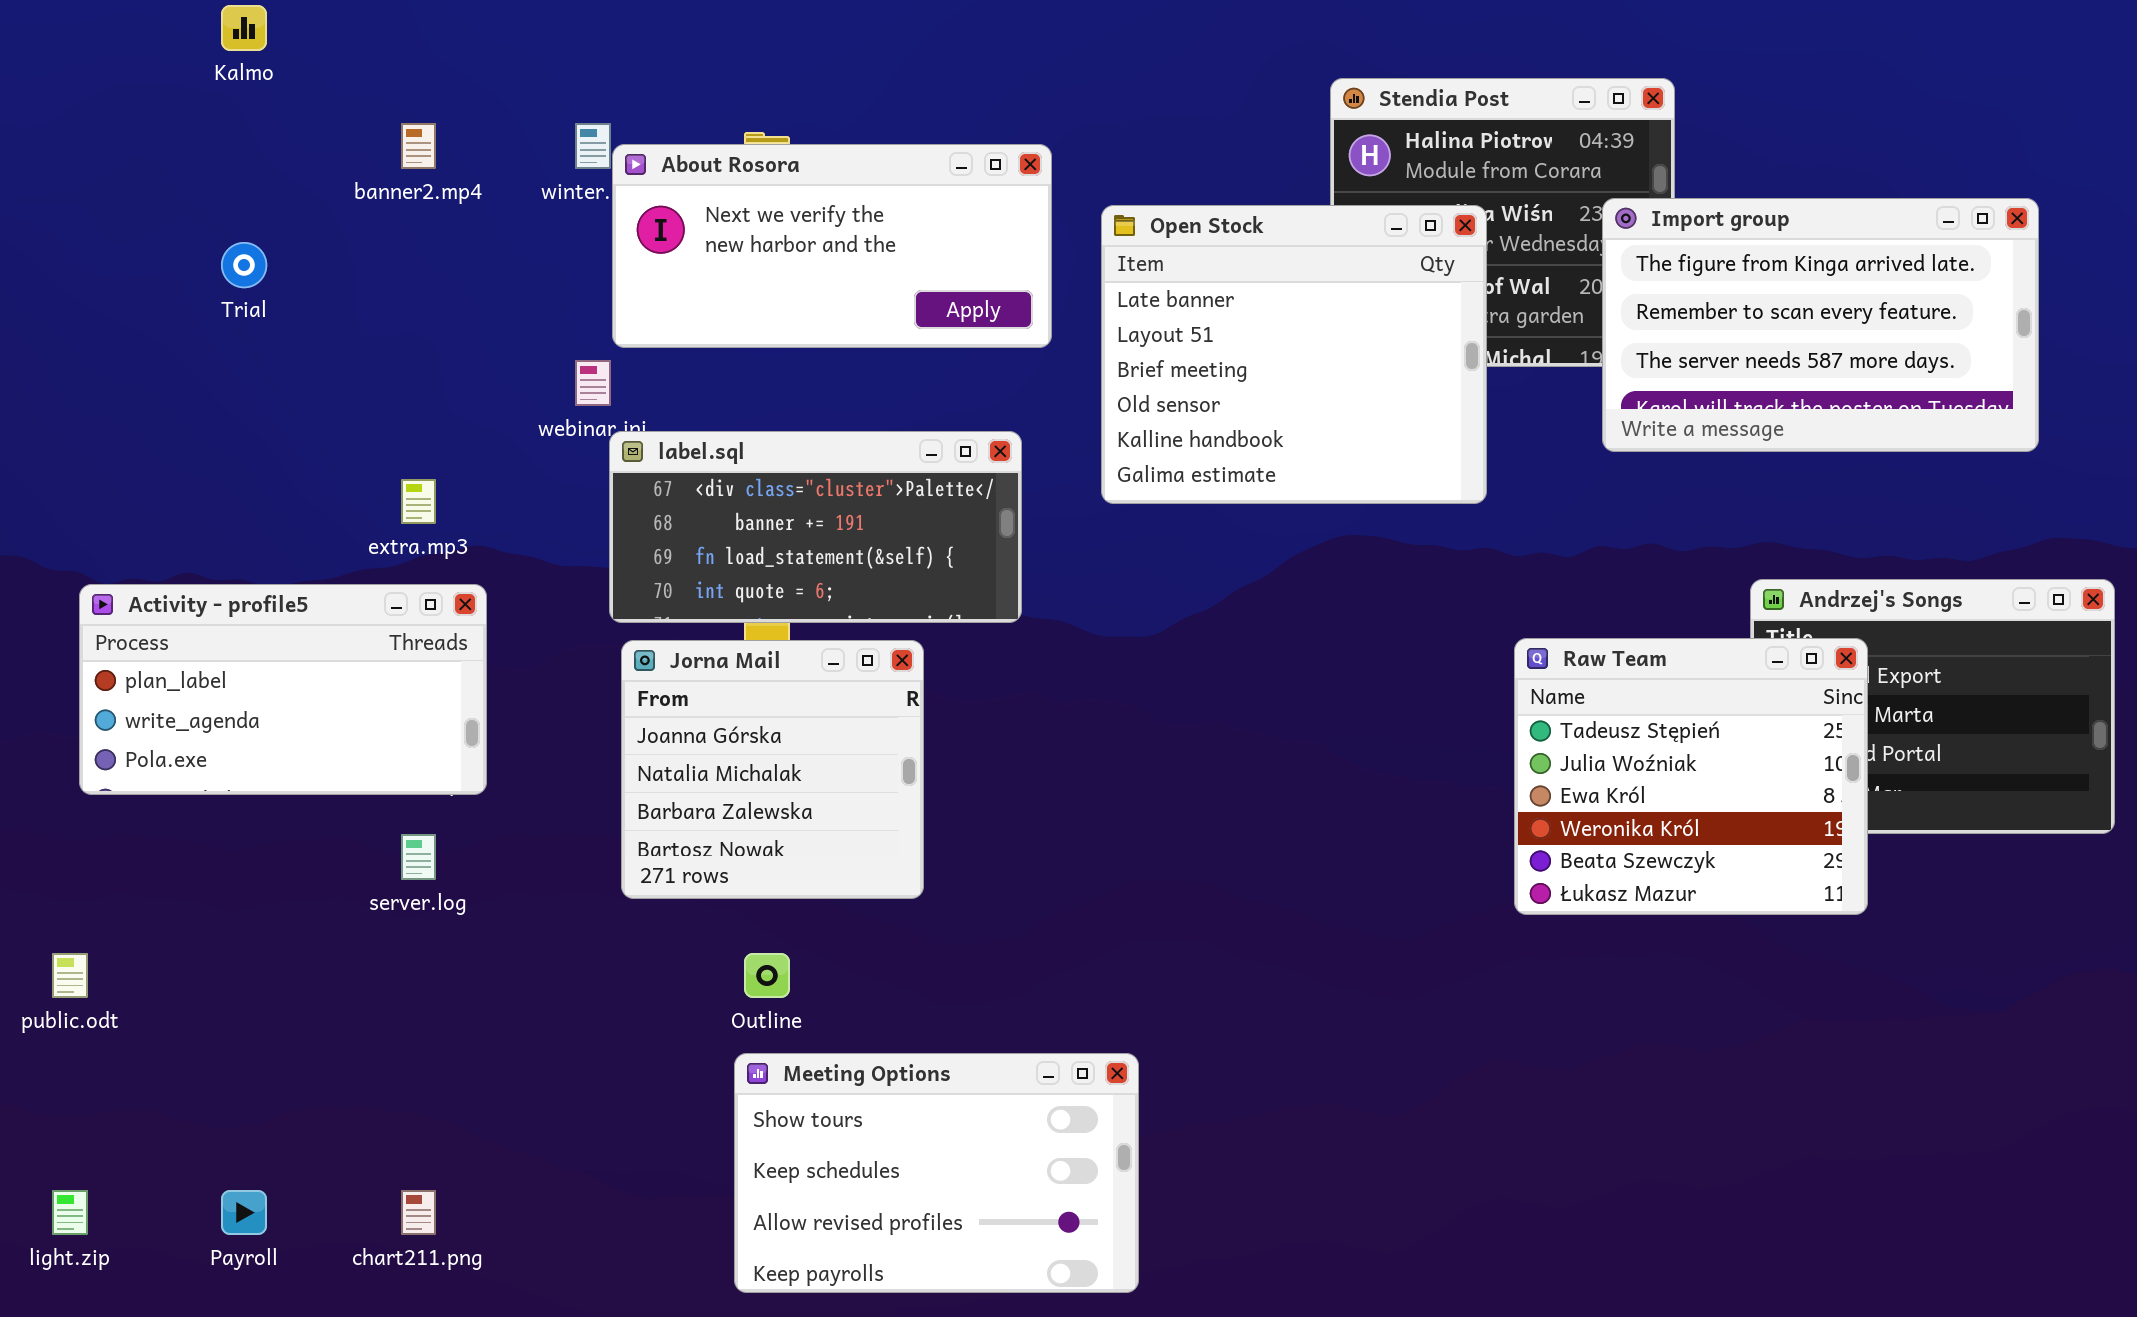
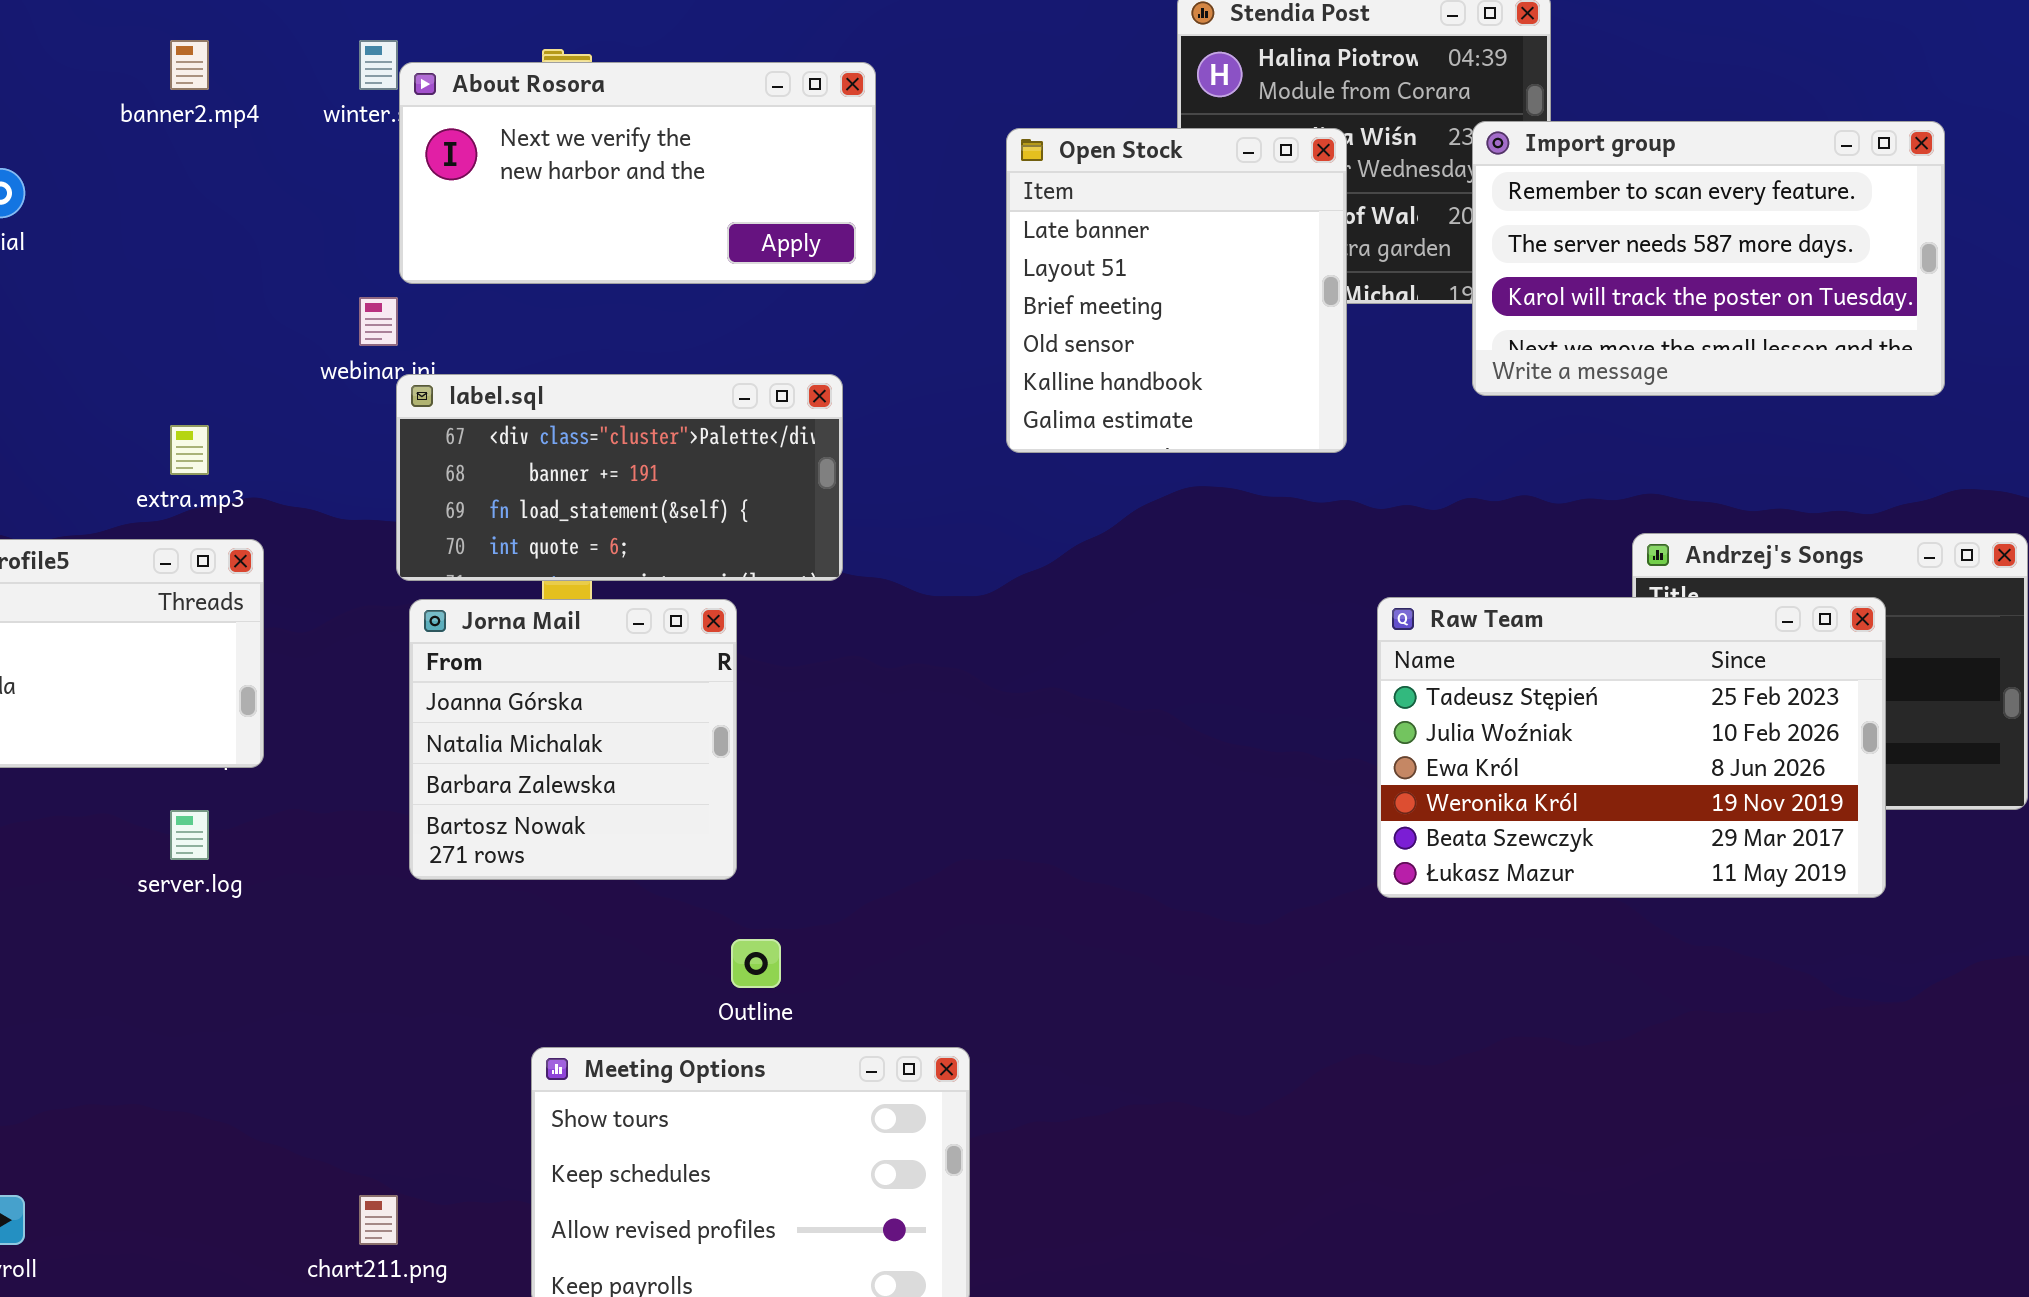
Import group: [1602,198,2039,452] -> [1472,121,1945,396], scrolled down 1 row
Open Stock: [1101,205,1487,504] -> [1006,128,1347,453], resized
Raw Team: [1514,638,1868,915] -> [1377,597,1886,898], resized
Outline: [744,953,790,998] -> [731,939,781,988], moved
chart211.png: [401,1190,436,1235] -> [359,1195,398,1245], moved

